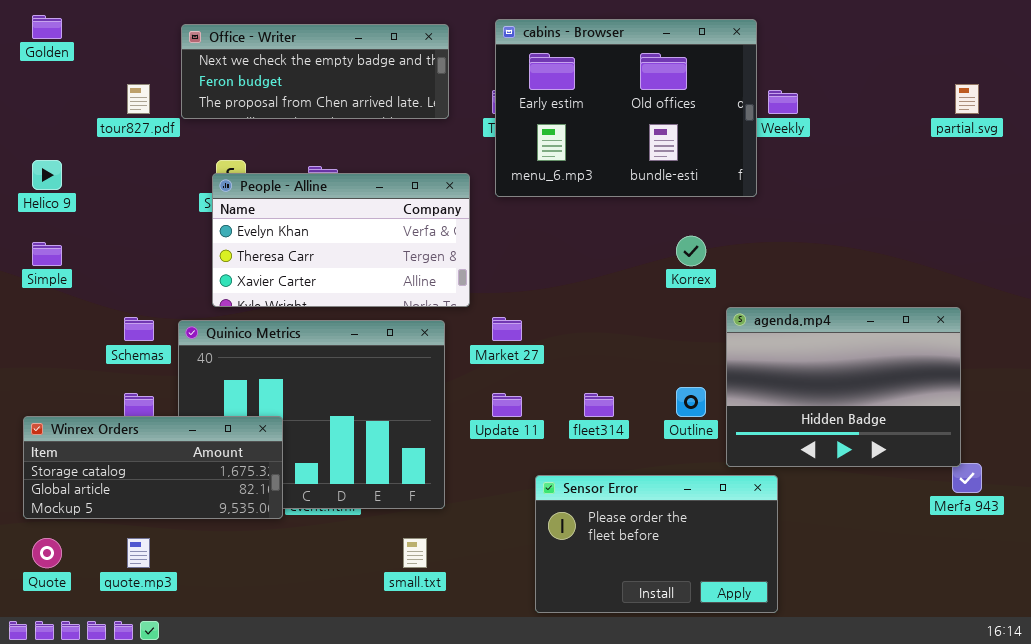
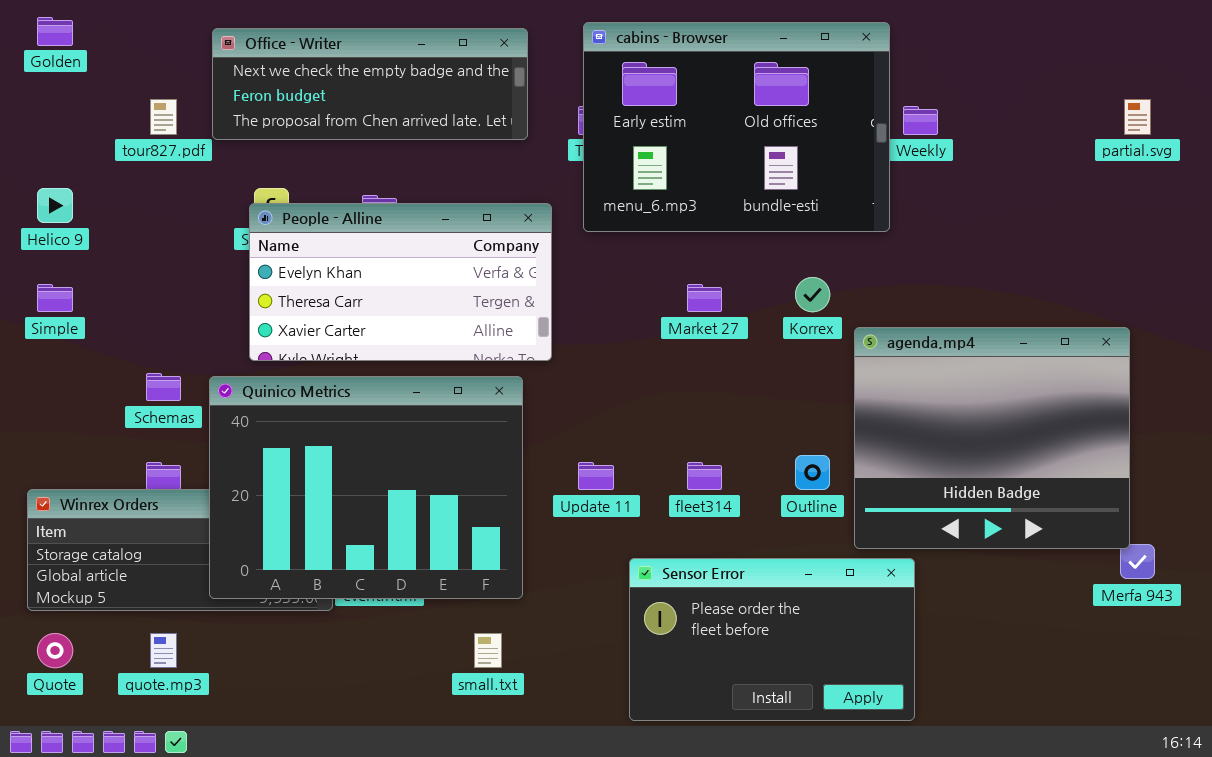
agenda.mp4: [726,307,961,467] -> [854,327,1130,549], resized
Market 27: [492,317,522,341] -> [687,284,722,312], moved
Quinico Metrics: [178,320,445,509] -> [209,376,523,599], raised

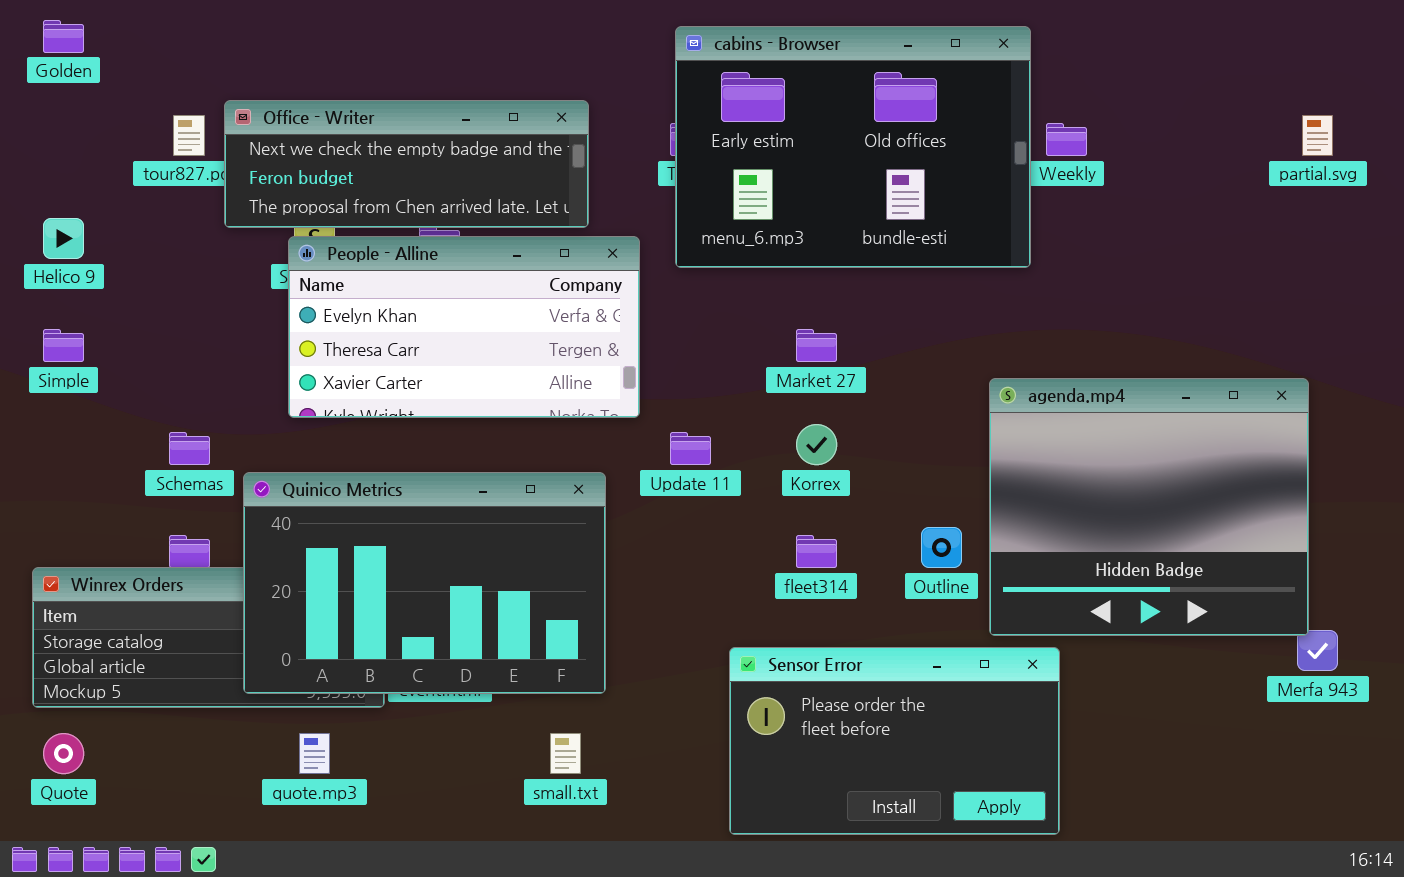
Office - Writer: [212,28,528,140] -> [224,100,589,228], moved
Korrex: [795,277,830,312] -> [796,424,837,465], moved
Quinico Metrics: [209,376,523,599] -> [243,472,606,694], resized
Update 11: [578,462,614,490] -> [670,432,711,465], moved
quote.mp3: [150,633,177,668] -> [299,733,330,774], moved

